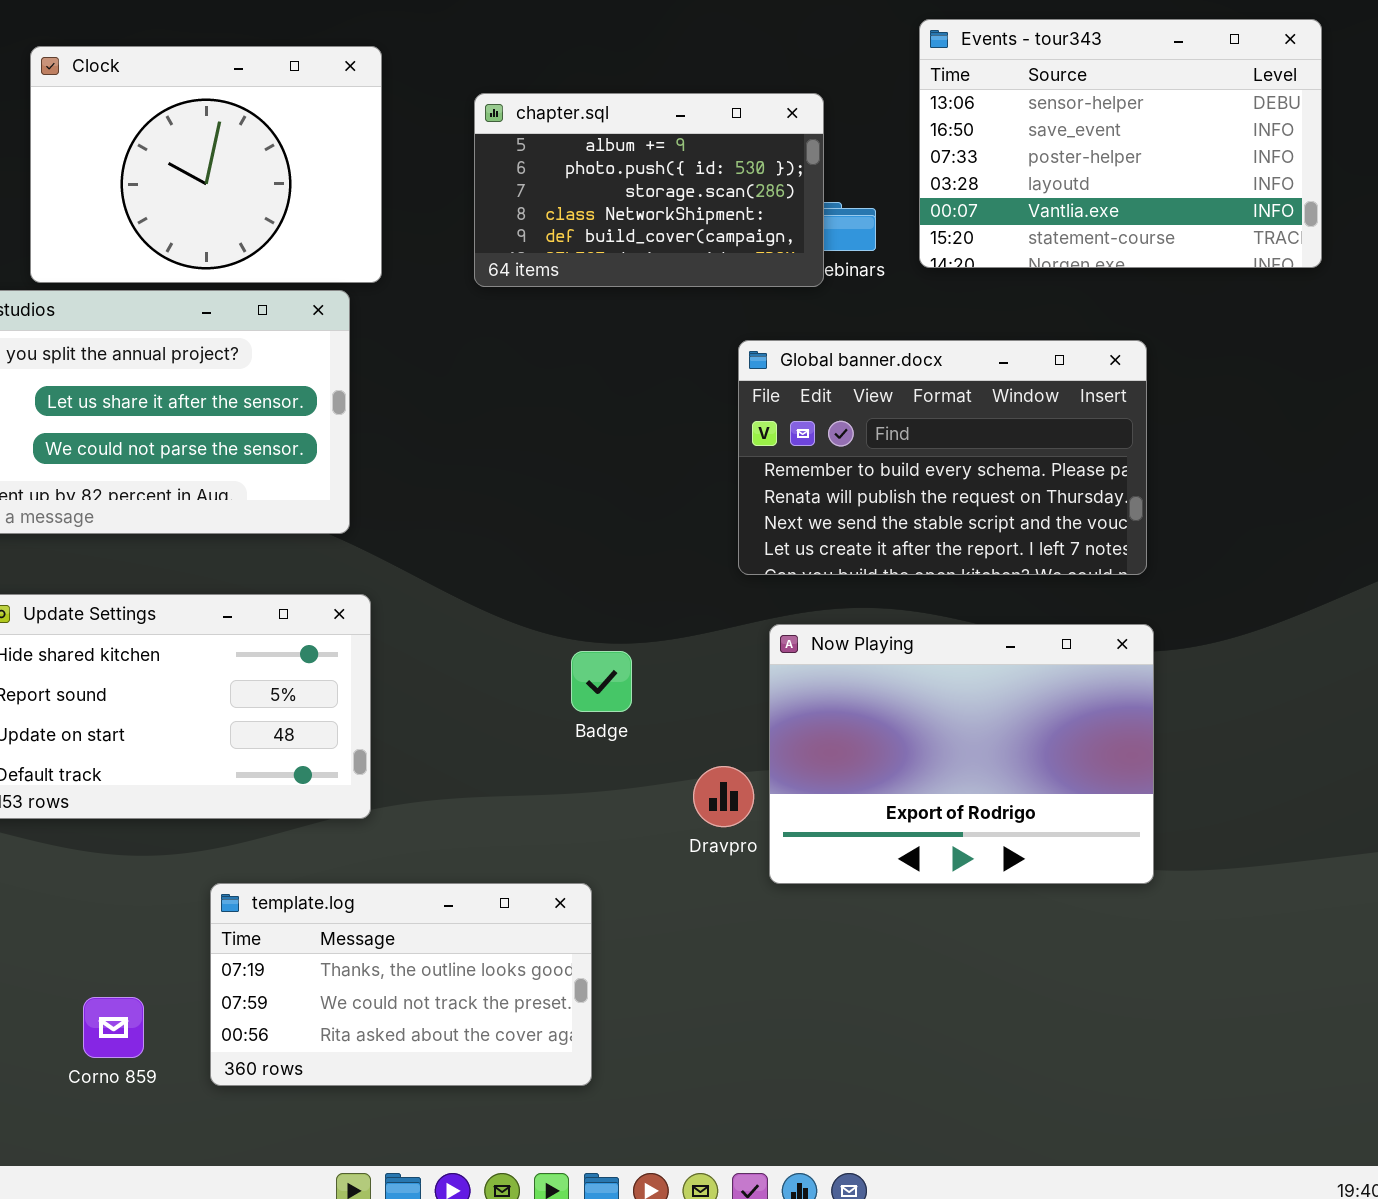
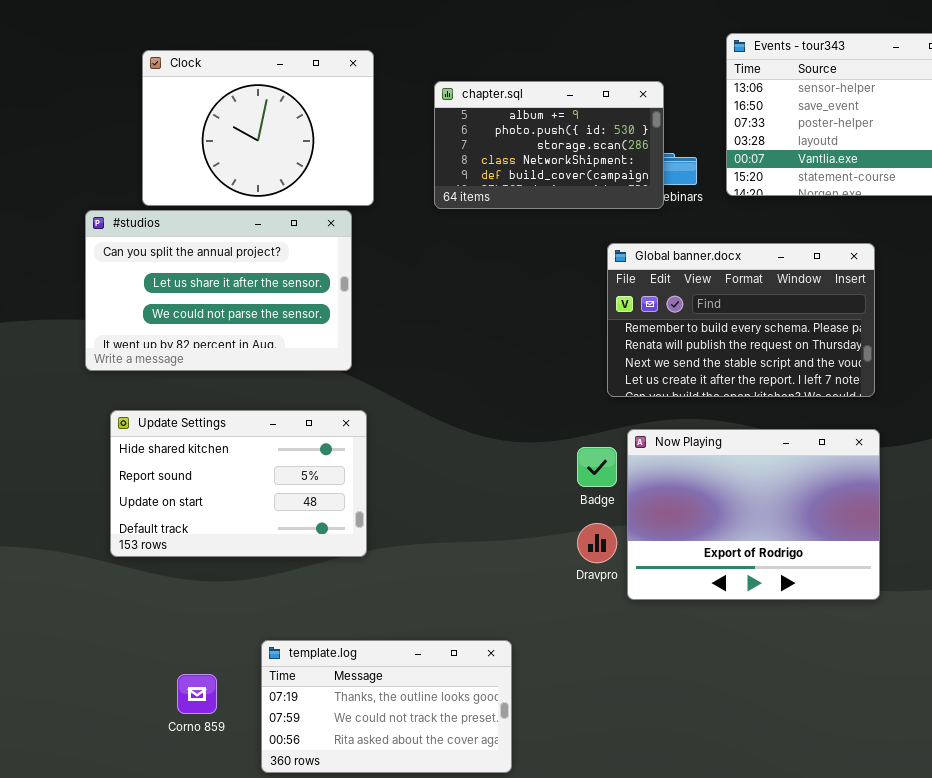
Badge: [571,651,632,712] -> [577,447,617,487], moved
template.log: [210,883,592,1086] -> [261,640,512,773], moved

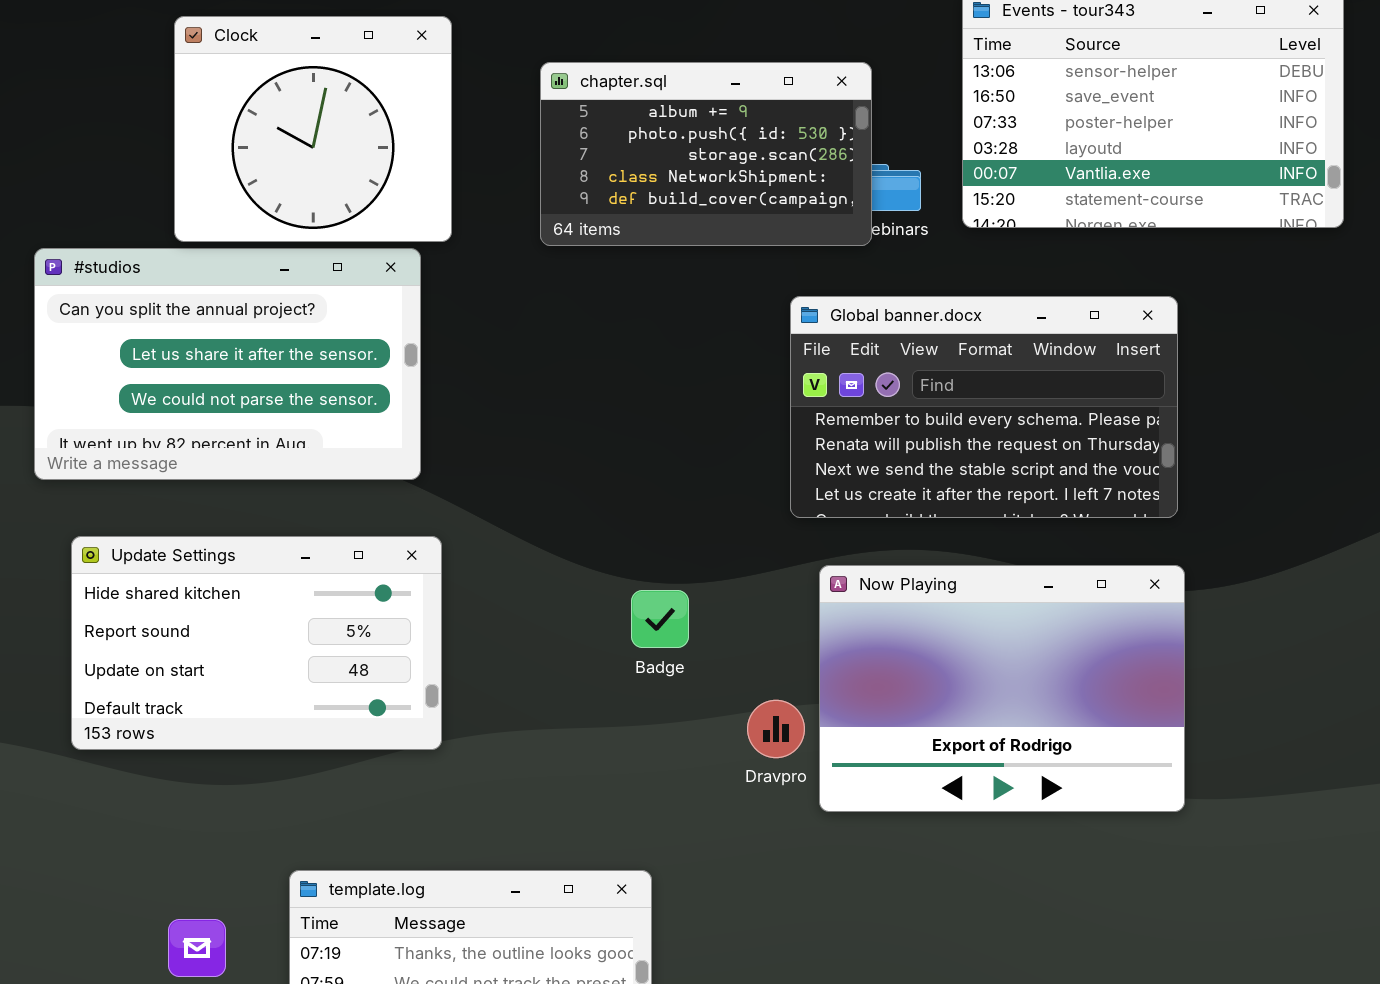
Clock: [142,50,374,206] -> [174,16,452,242], resized
Badge: [577,447,617,487] -> [631,590,689,648], moved

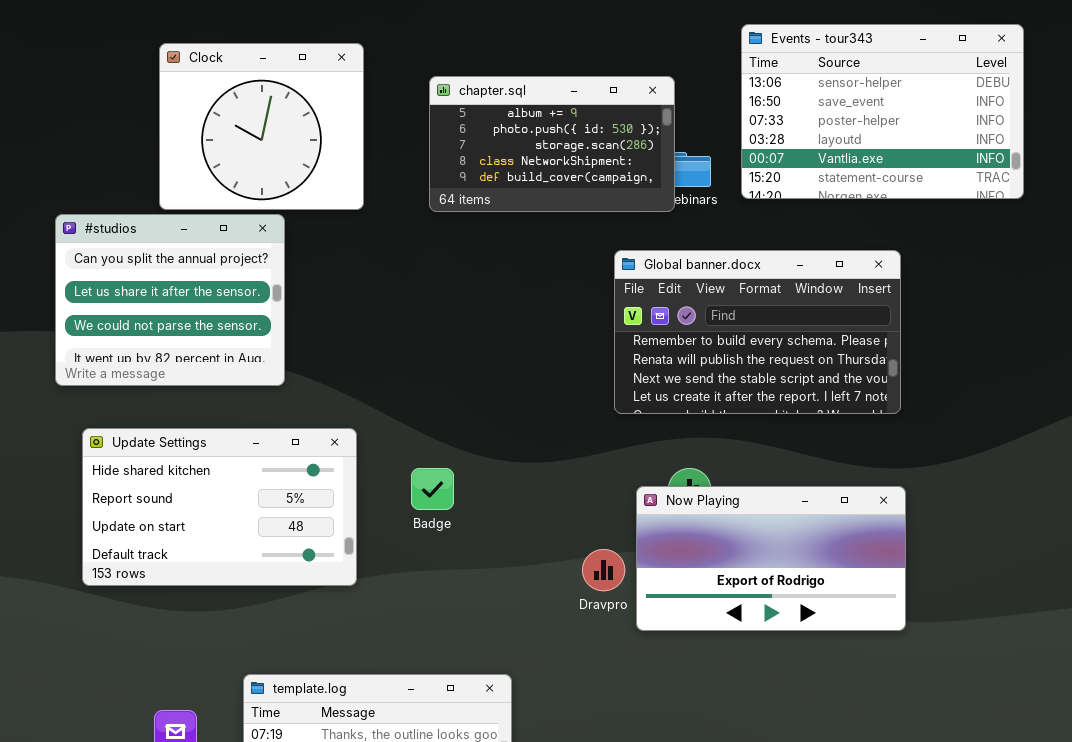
#studios: [34,248,421,480] -> [55,214,285,386], resized
Now Playing: [819,565,1185,812] -> [636,486,906,631], resized
Badge: [631,590,689,648] -> [411,468,454,510], moved

